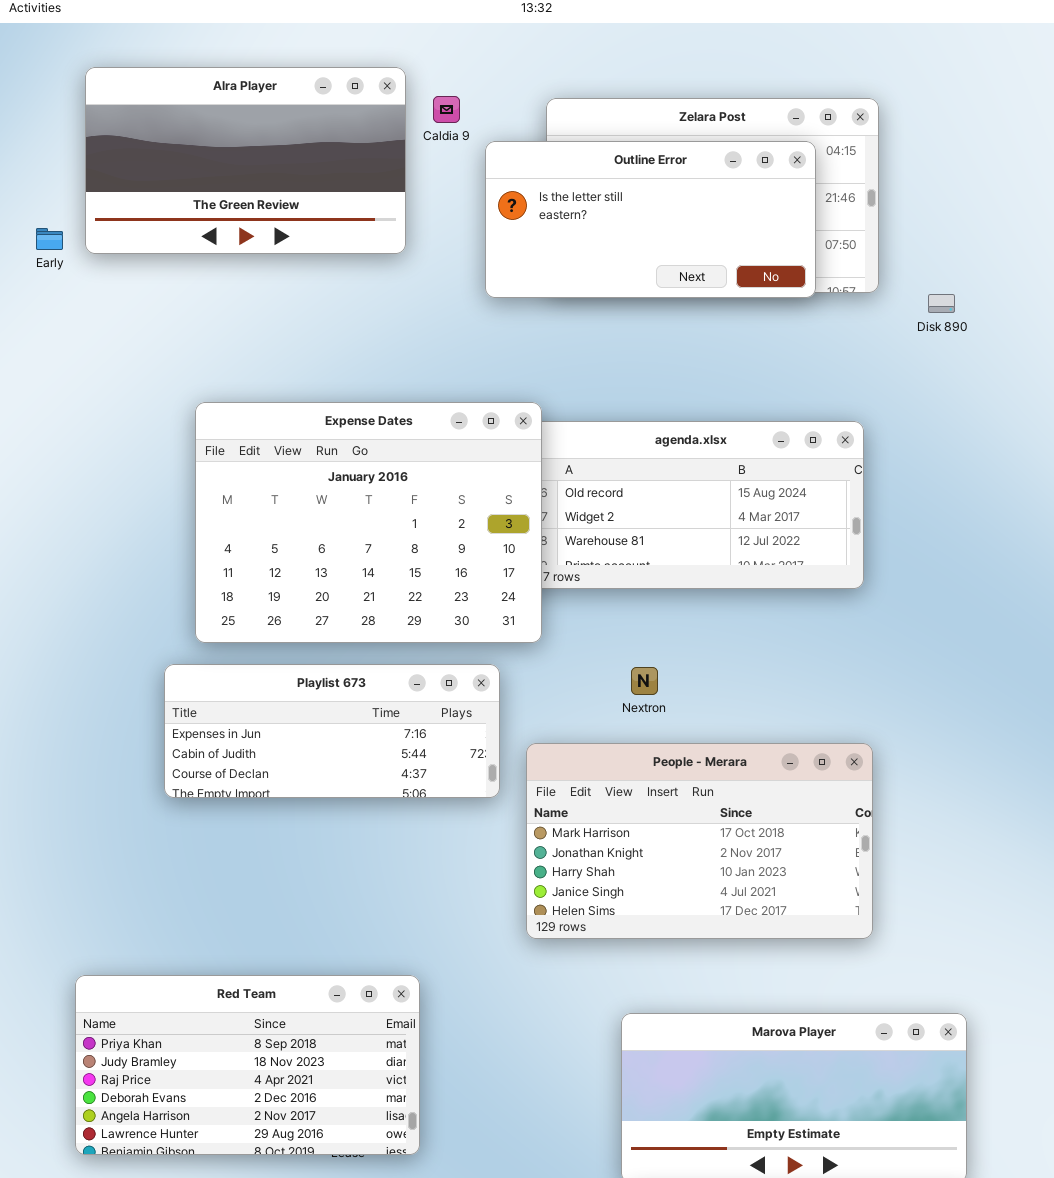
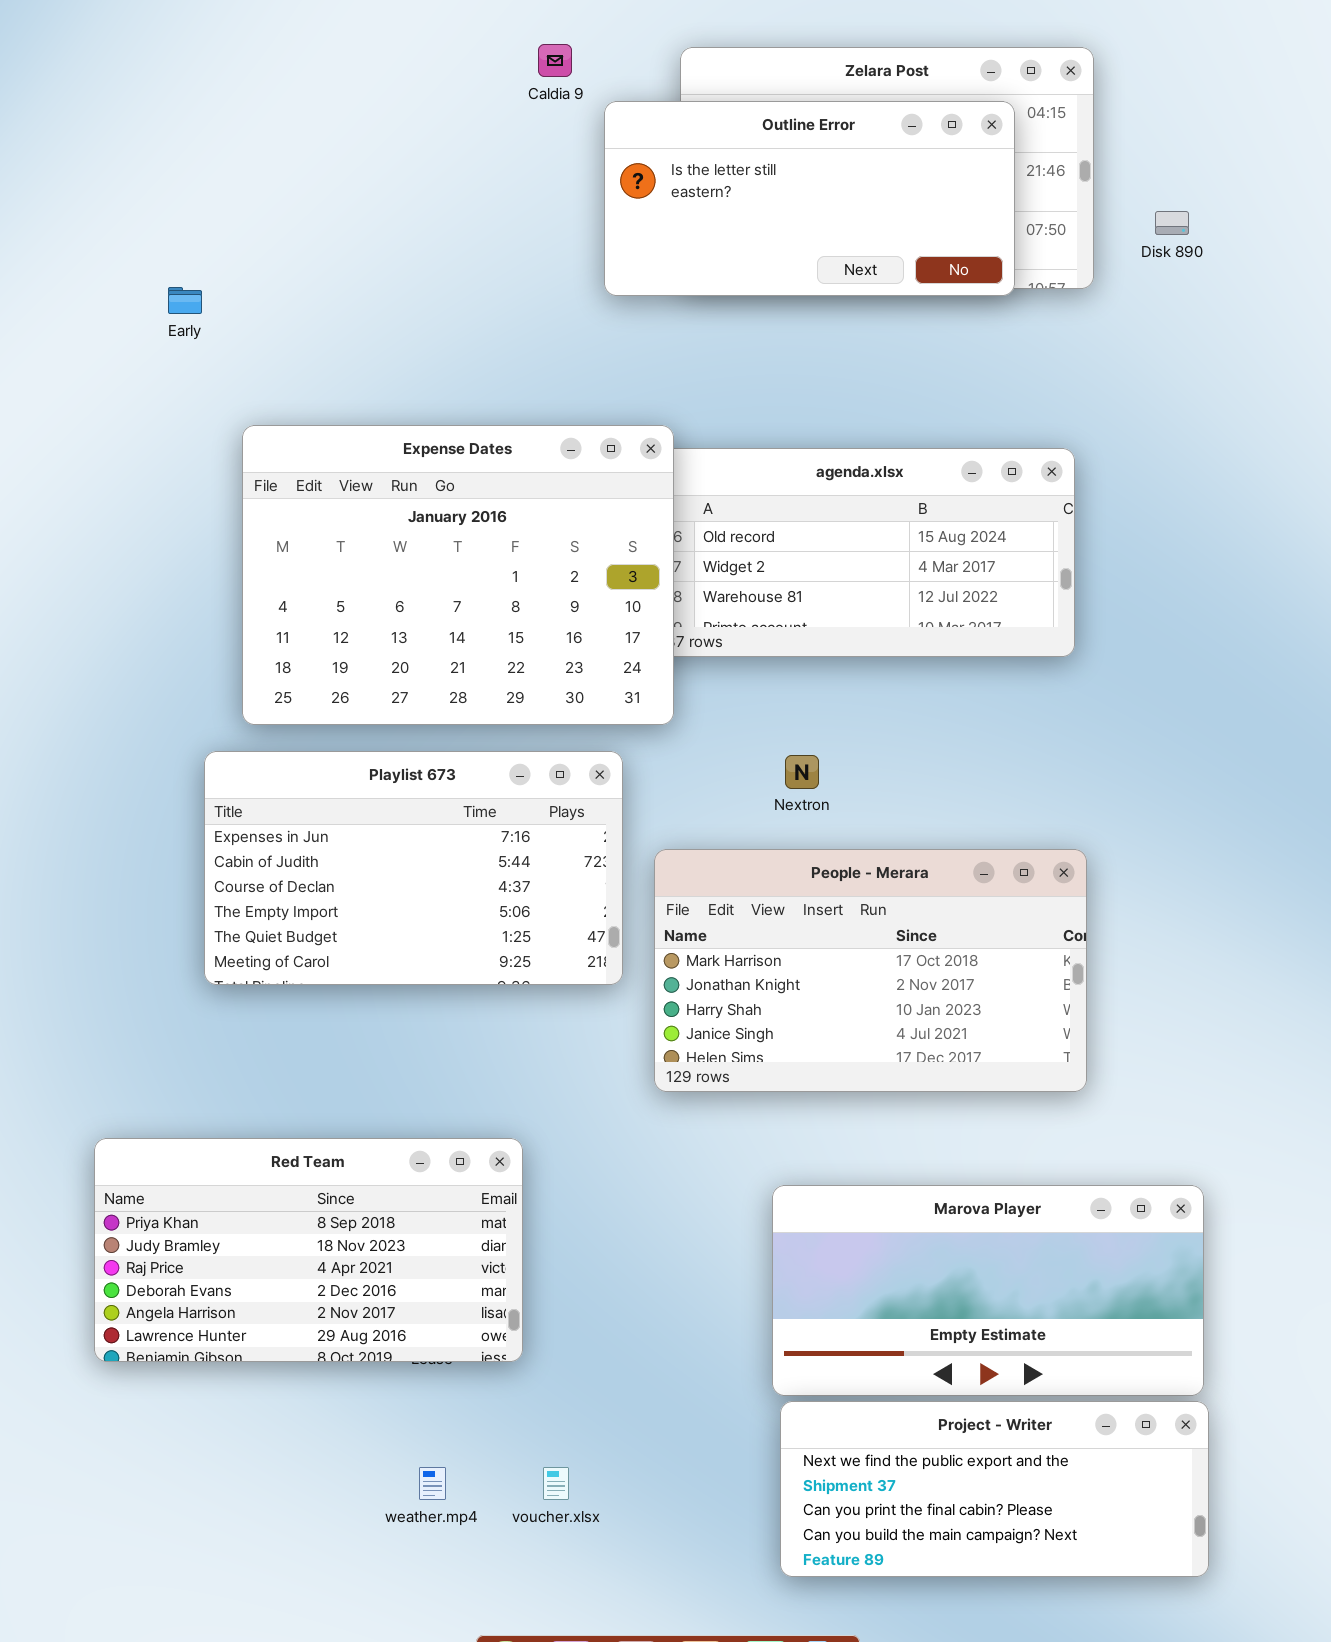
Alra Player: [85,67,406,254] -> none, closed
Early: [36,228,63,250] -> [168,287,202,314], moved
Disk 890: [928,294,955,313] -> [1155,211,1189,235], moved
Playlist 673: [164,664,500,798] -> [204,751,623,985], resized

